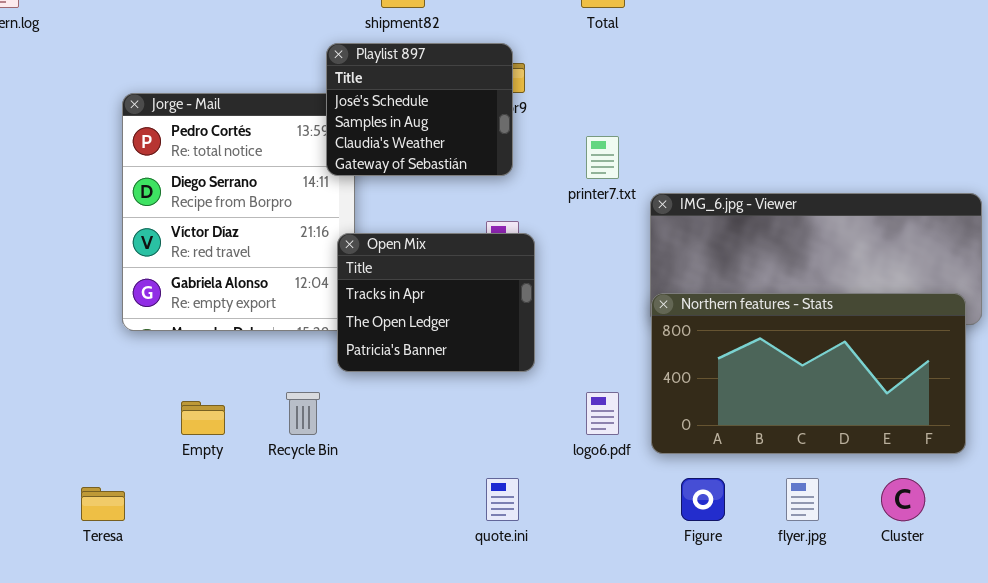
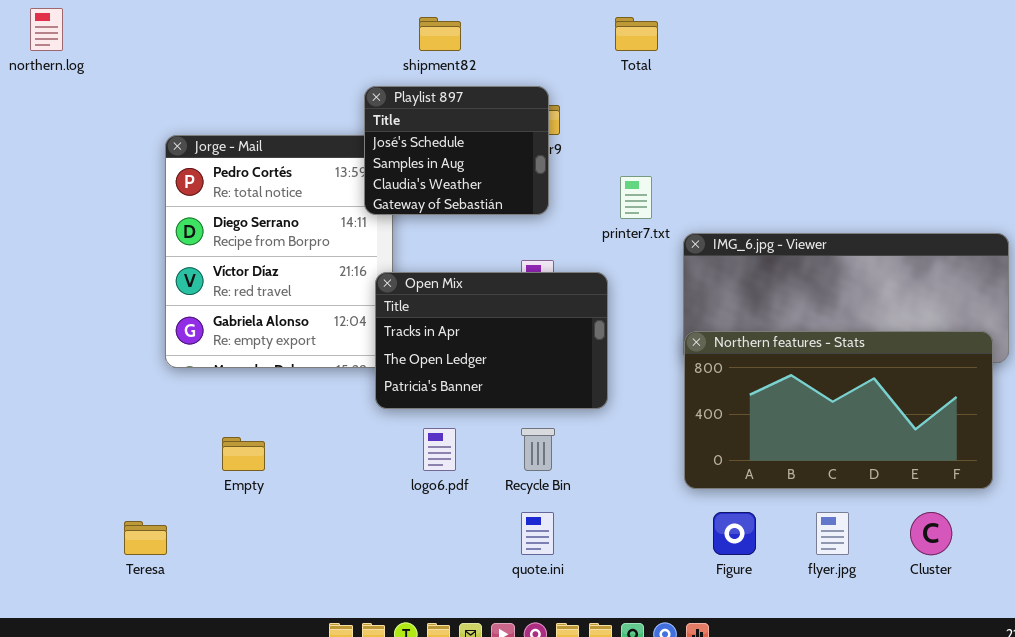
Open Mix: [337,233,535,372] -> [375,272,608,409], resized
Recycle Bin: [286,392,320,435] -> [521,428,555,471], moved
logo6.pdf: [586,392,619,435] -> [423,428,456,471], moved

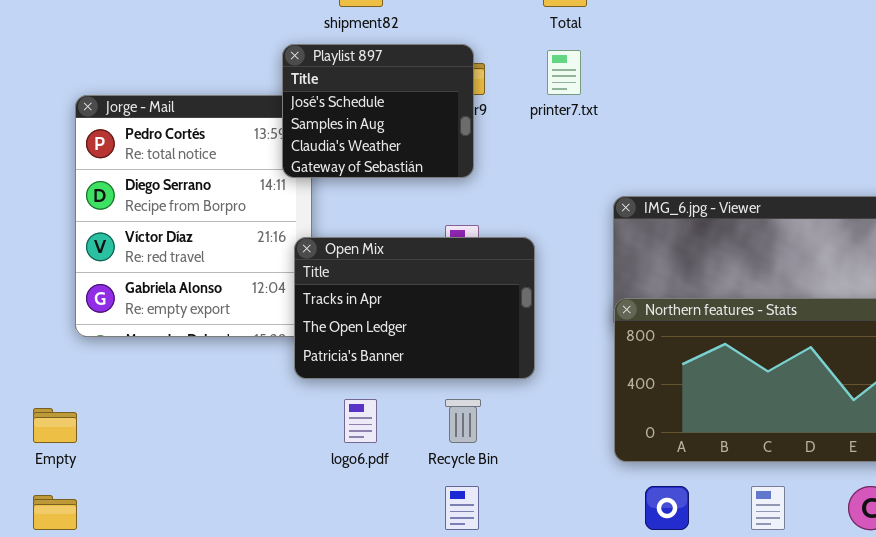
printer7.txt: [620,176,652,219] -> [547,50,581,95], moved
Empty: [222,437,265,471] -> [33,408,77,443], moved

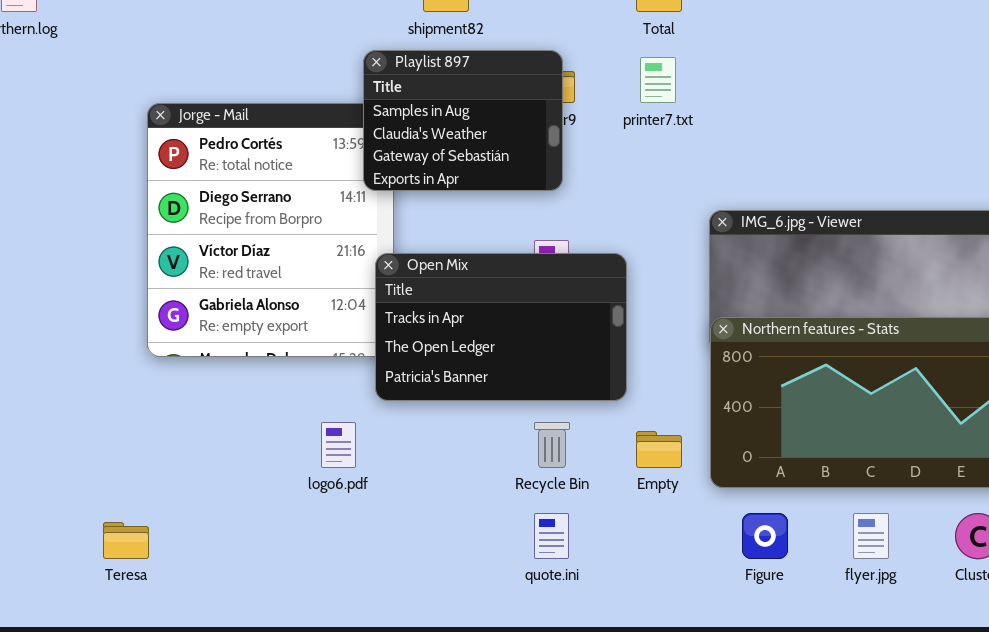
Playlist 897: [282,44,474,178] -> [363,50,563,191], scrolled down 1 row
logo6.pdf: [344,399,377,443] -> [321,422,356,468], moved
Empty: [33,408,77,443] -> [636,431,682,468], moved

